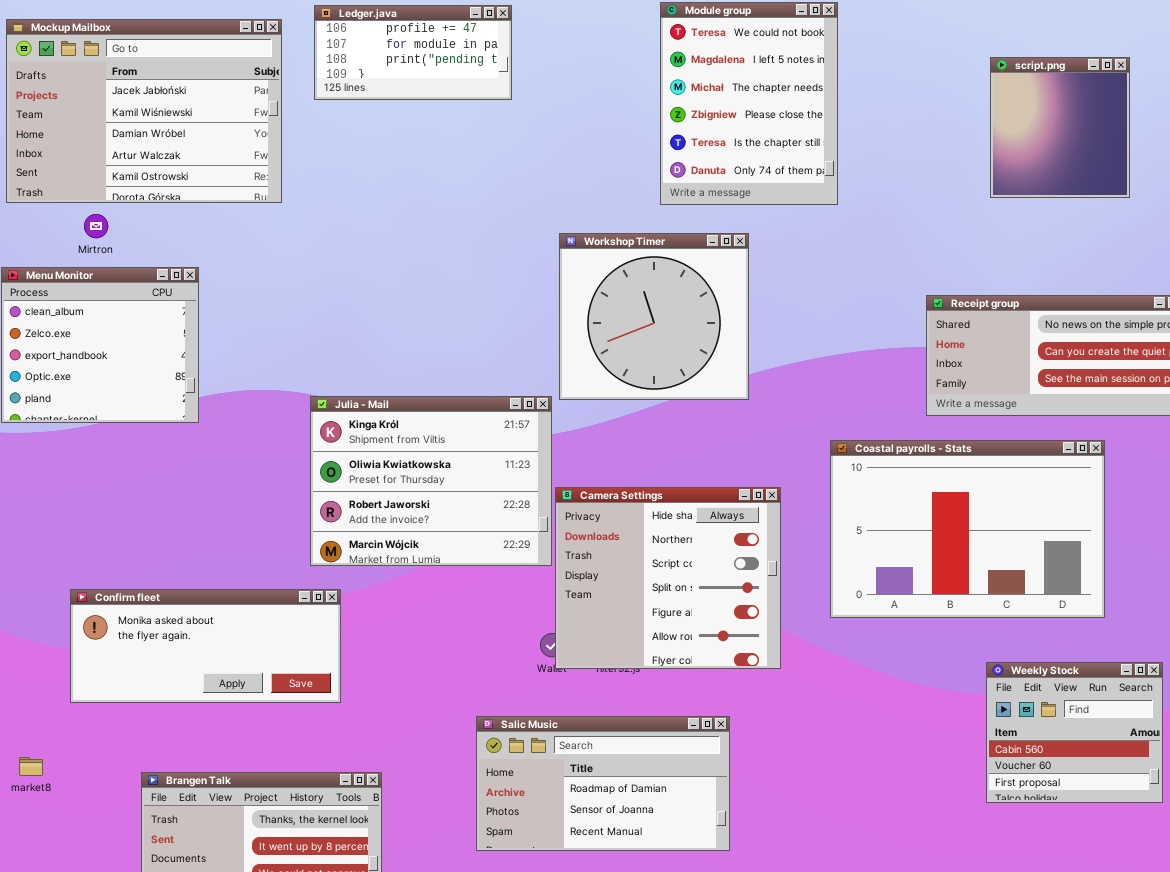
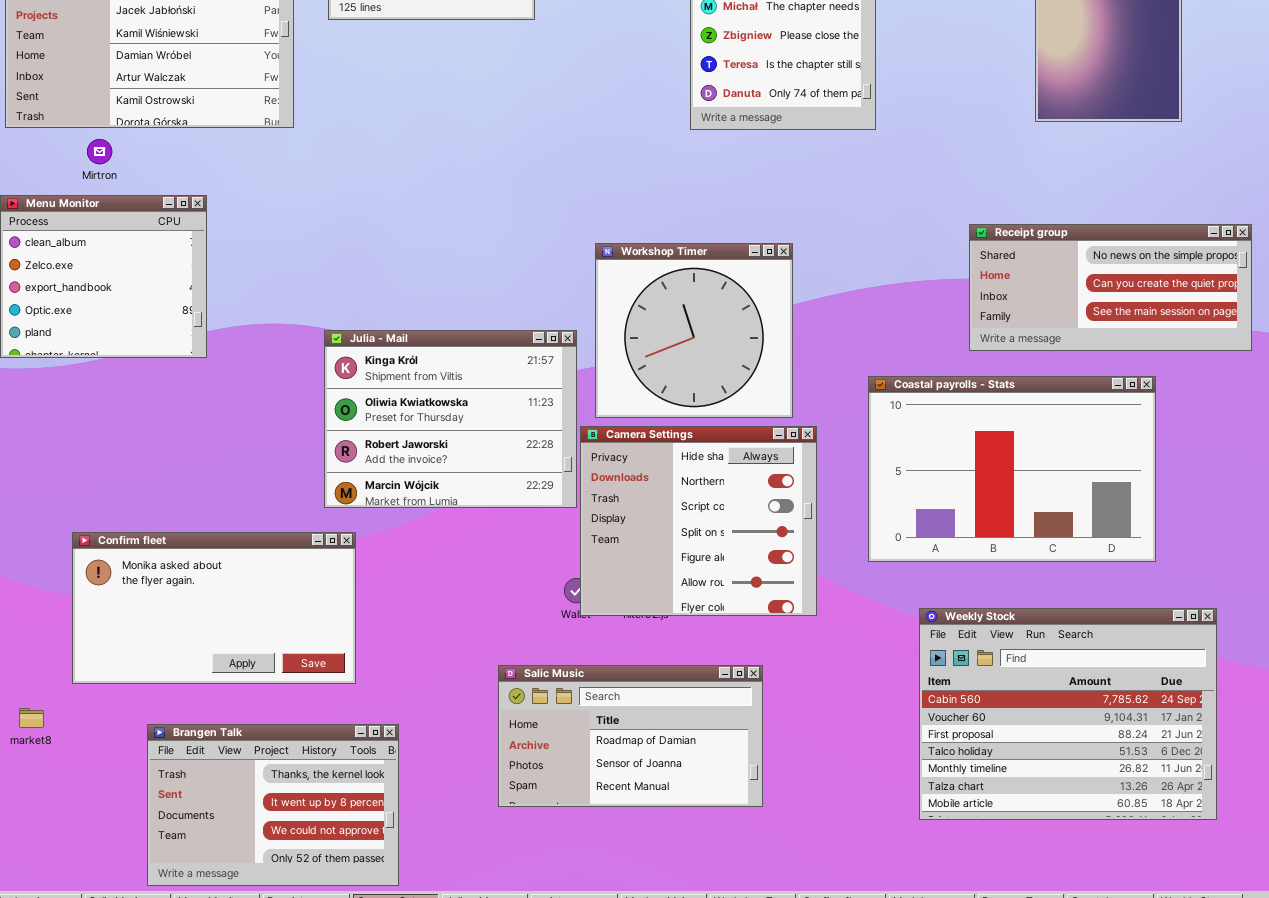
Workshop Timer: [559,233,749,400] -> [595,243,793,418], moved
Confirm fleet: [70,589,341,703] -> [72,532,356,684], resized
Weekly Stock: [986,662,1163,803] -> [919,608,1217,820], resized

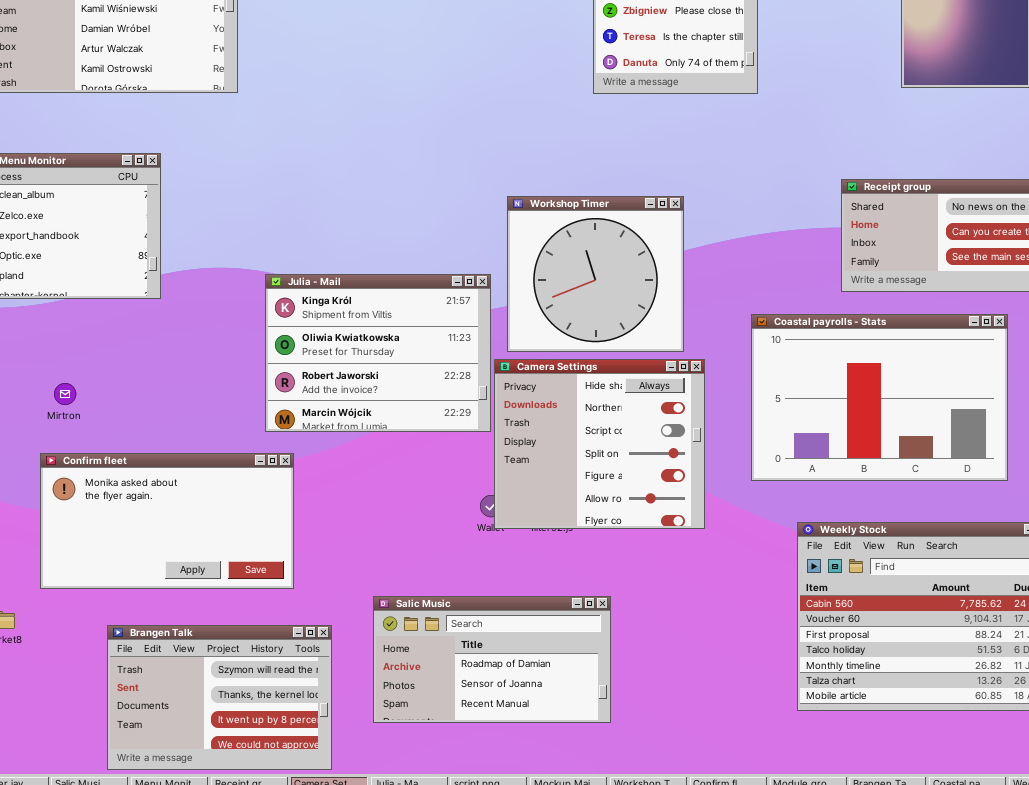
Mirtron: [87,139,112,164] -> [54,383,76,405], moved
Salic Music: [498,665,763,807] -> [373,596,611,723], moved
Brangen Talk: [147,724,399,886] -> [107,625,332,770], scrolled up 1 row

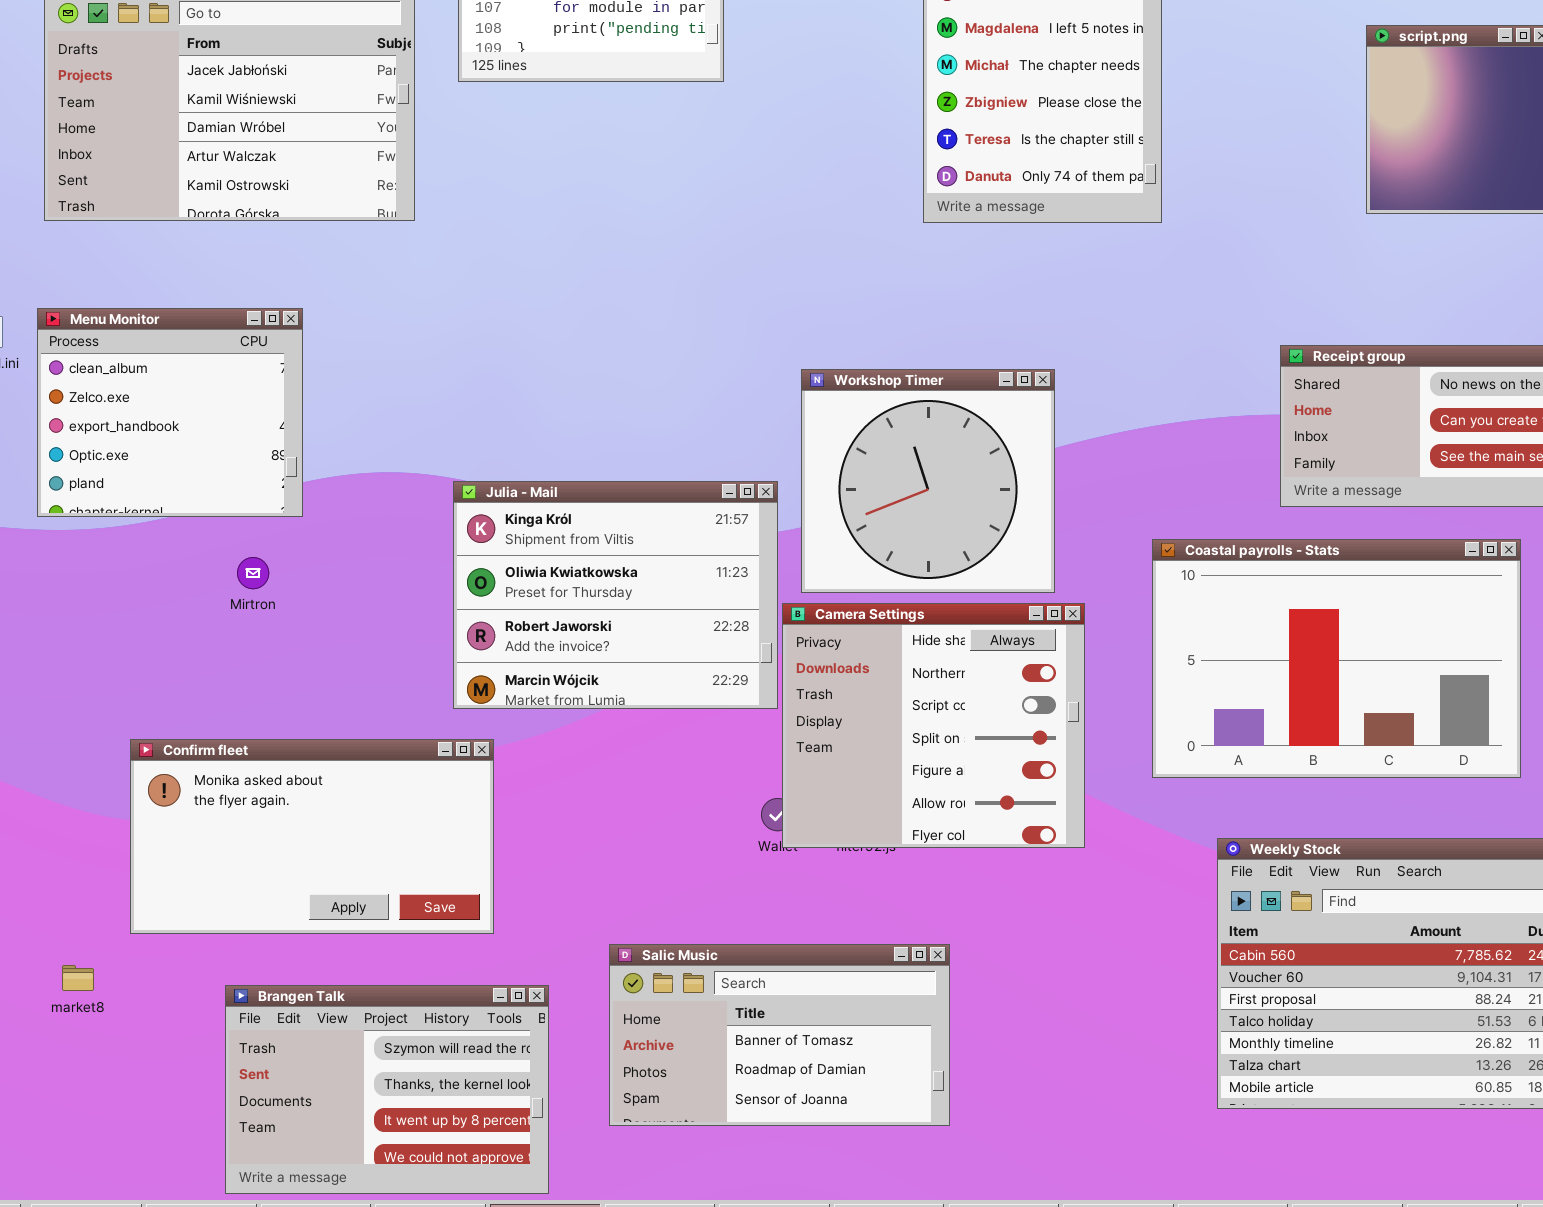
Mirtron: [54,383,76,405] -> [237,557,269,589], moved
Salic Music: [373,596,611,723] -> [609,944,950,1126], scrolled up 1 row

